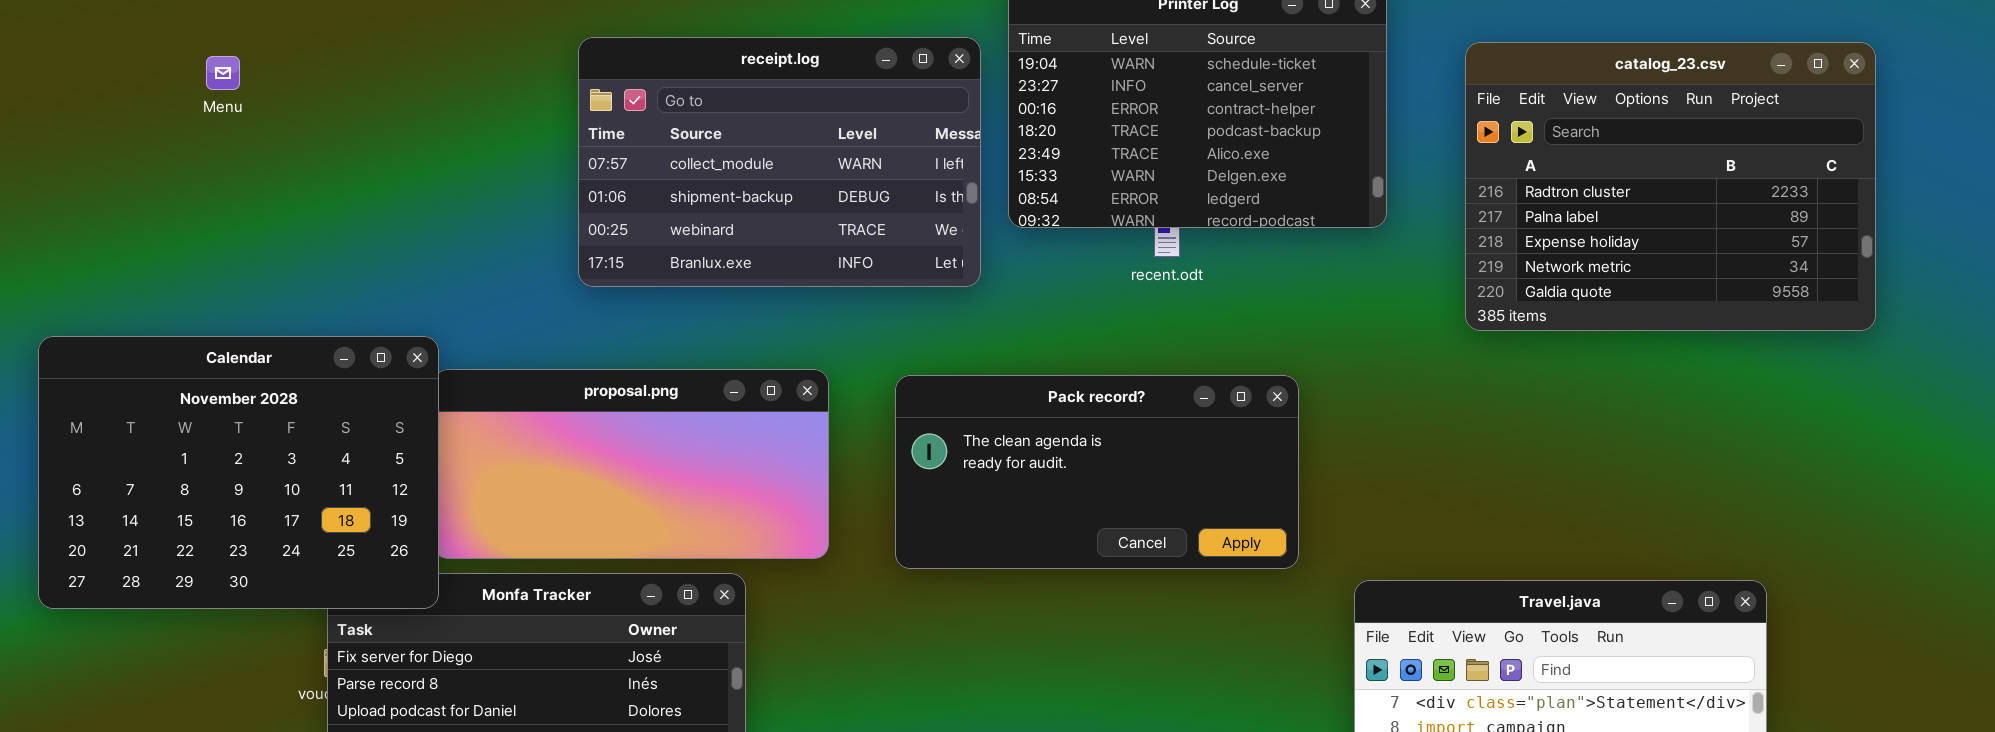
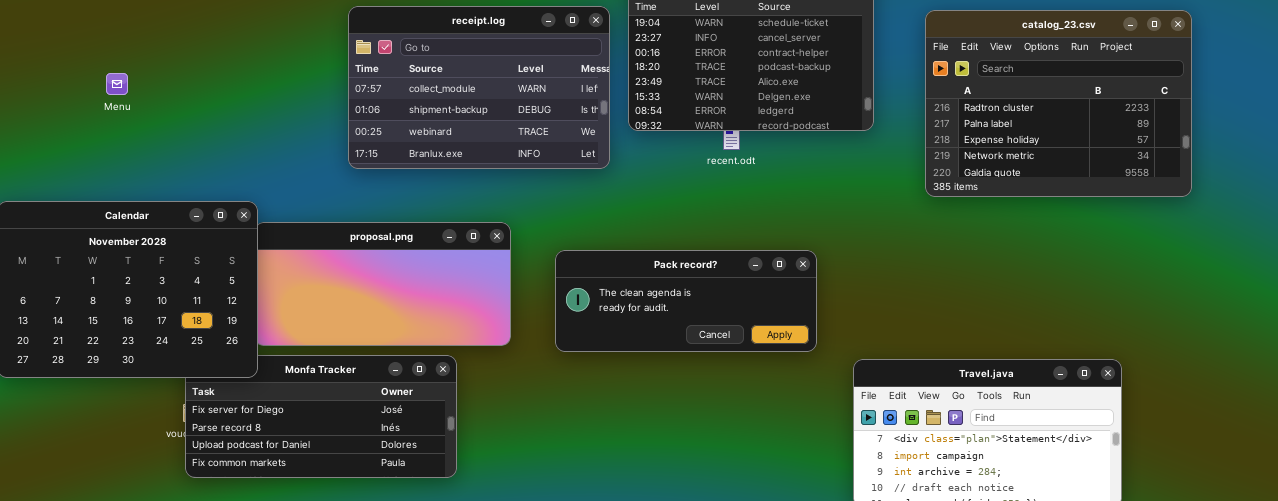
Menu: [206,56,240,90] -> [106,73,128,95], moved
Pack record?: [895,375,1299,569] -> [555,250,817,352], resized

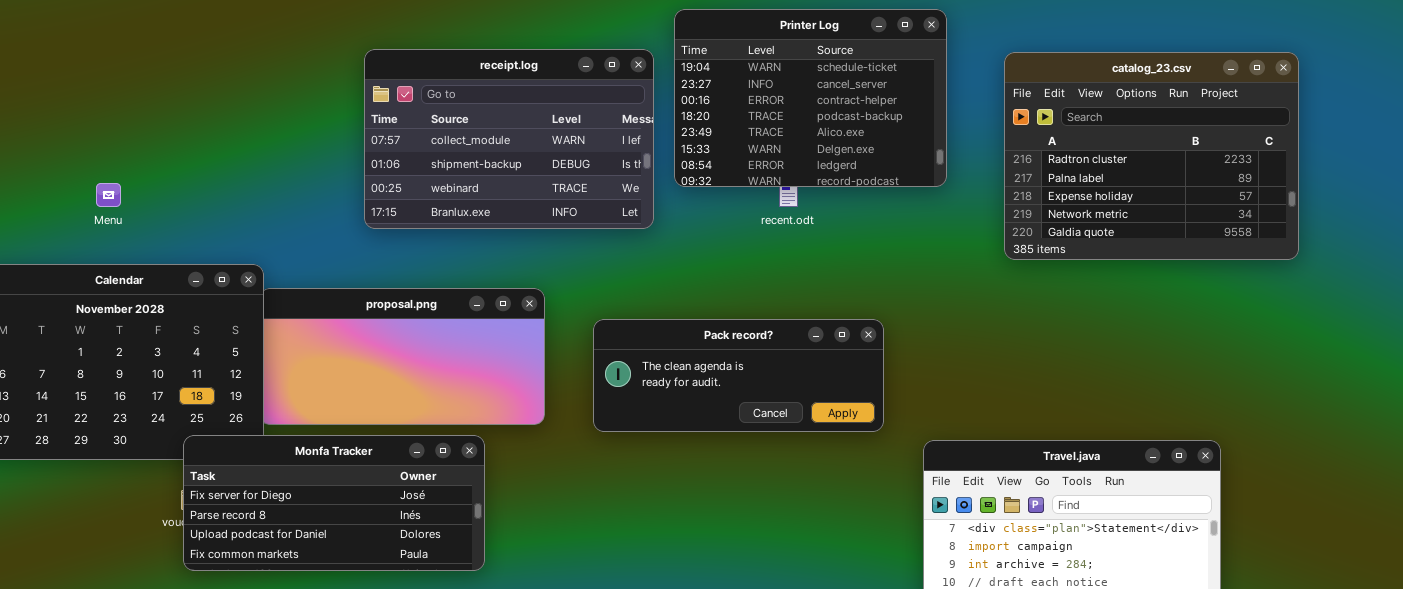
Menu: [106,73,128,95] -> [96,183,121,207], moved
Monfa Tracker: [185,355,457,478] -> [183,435,485,571], raised

